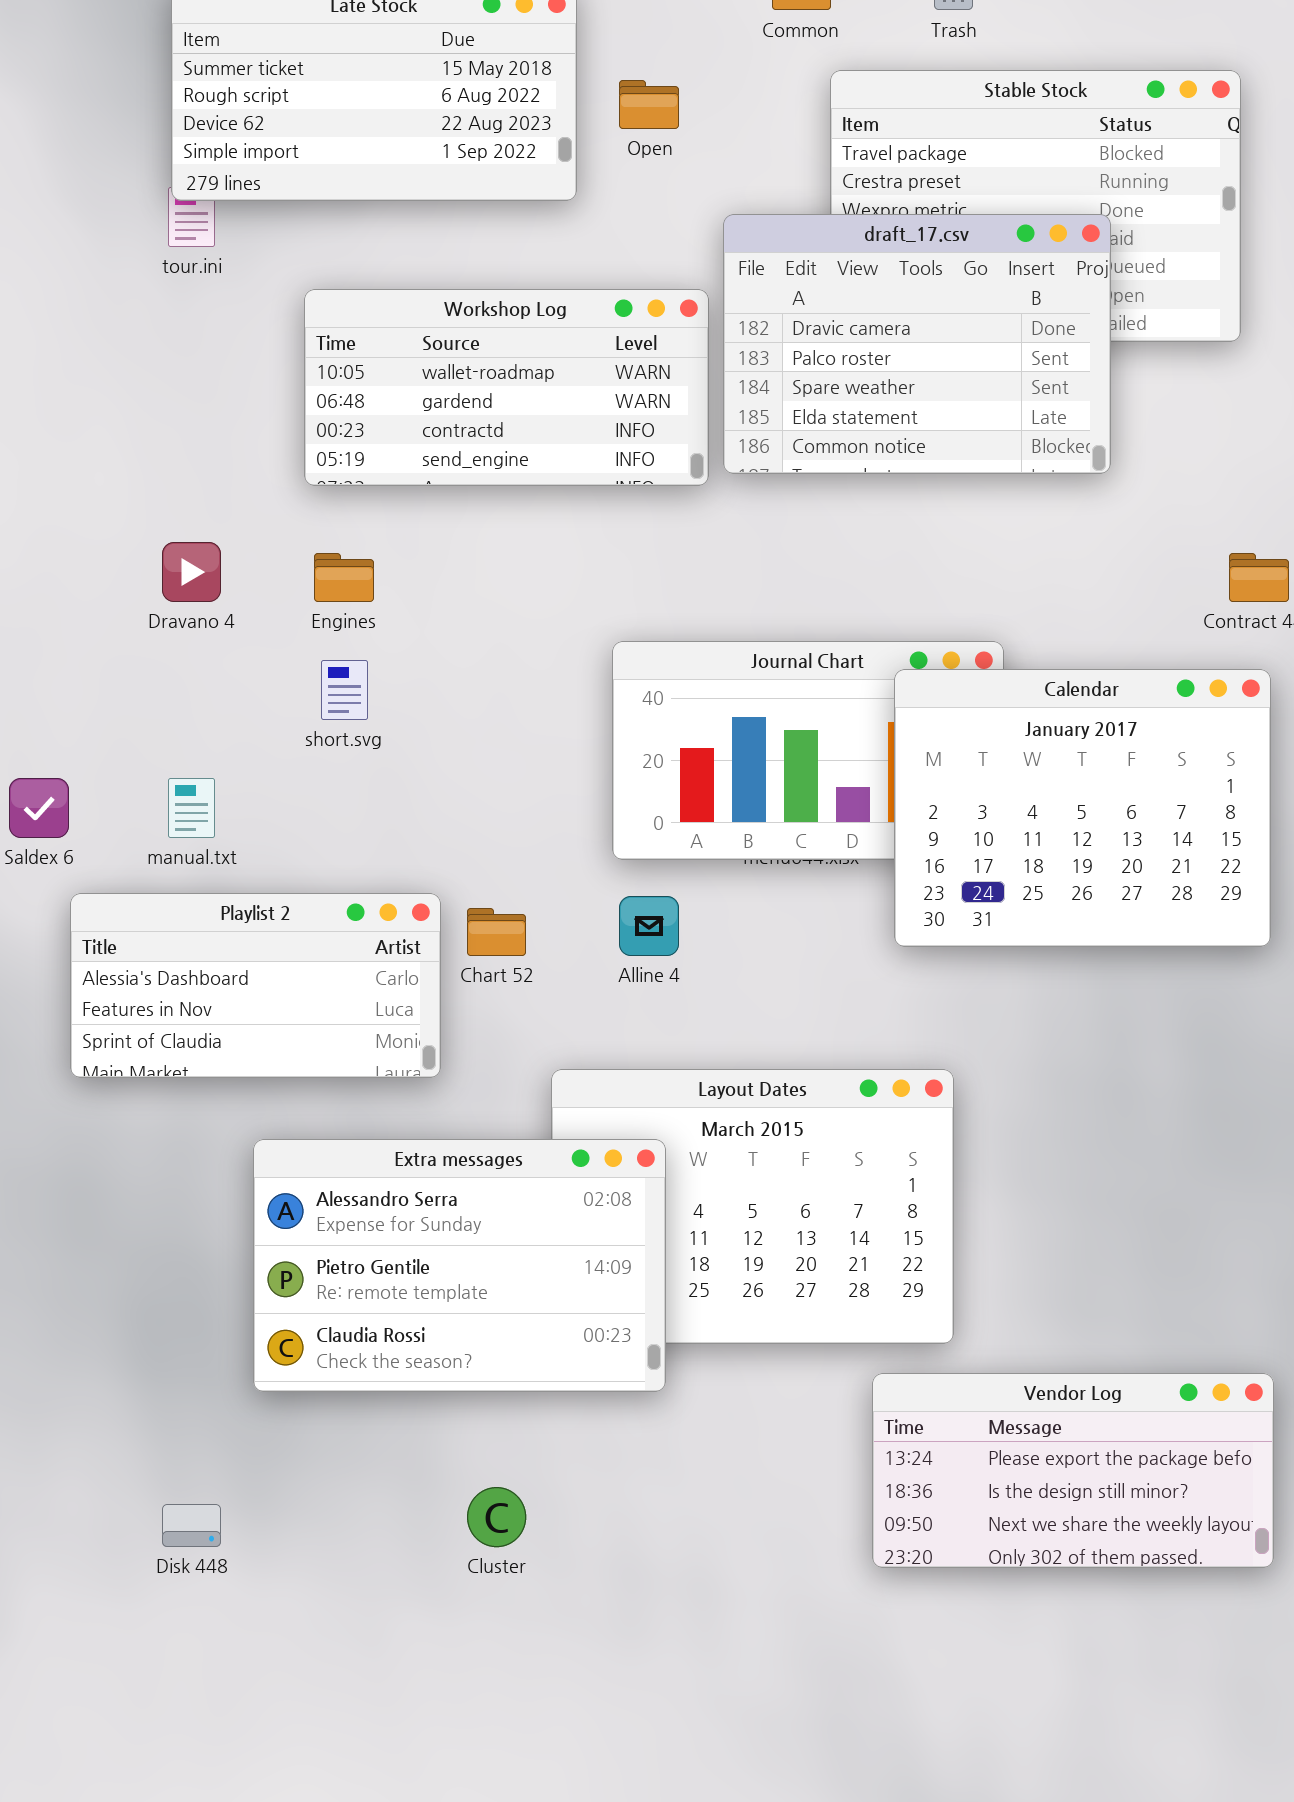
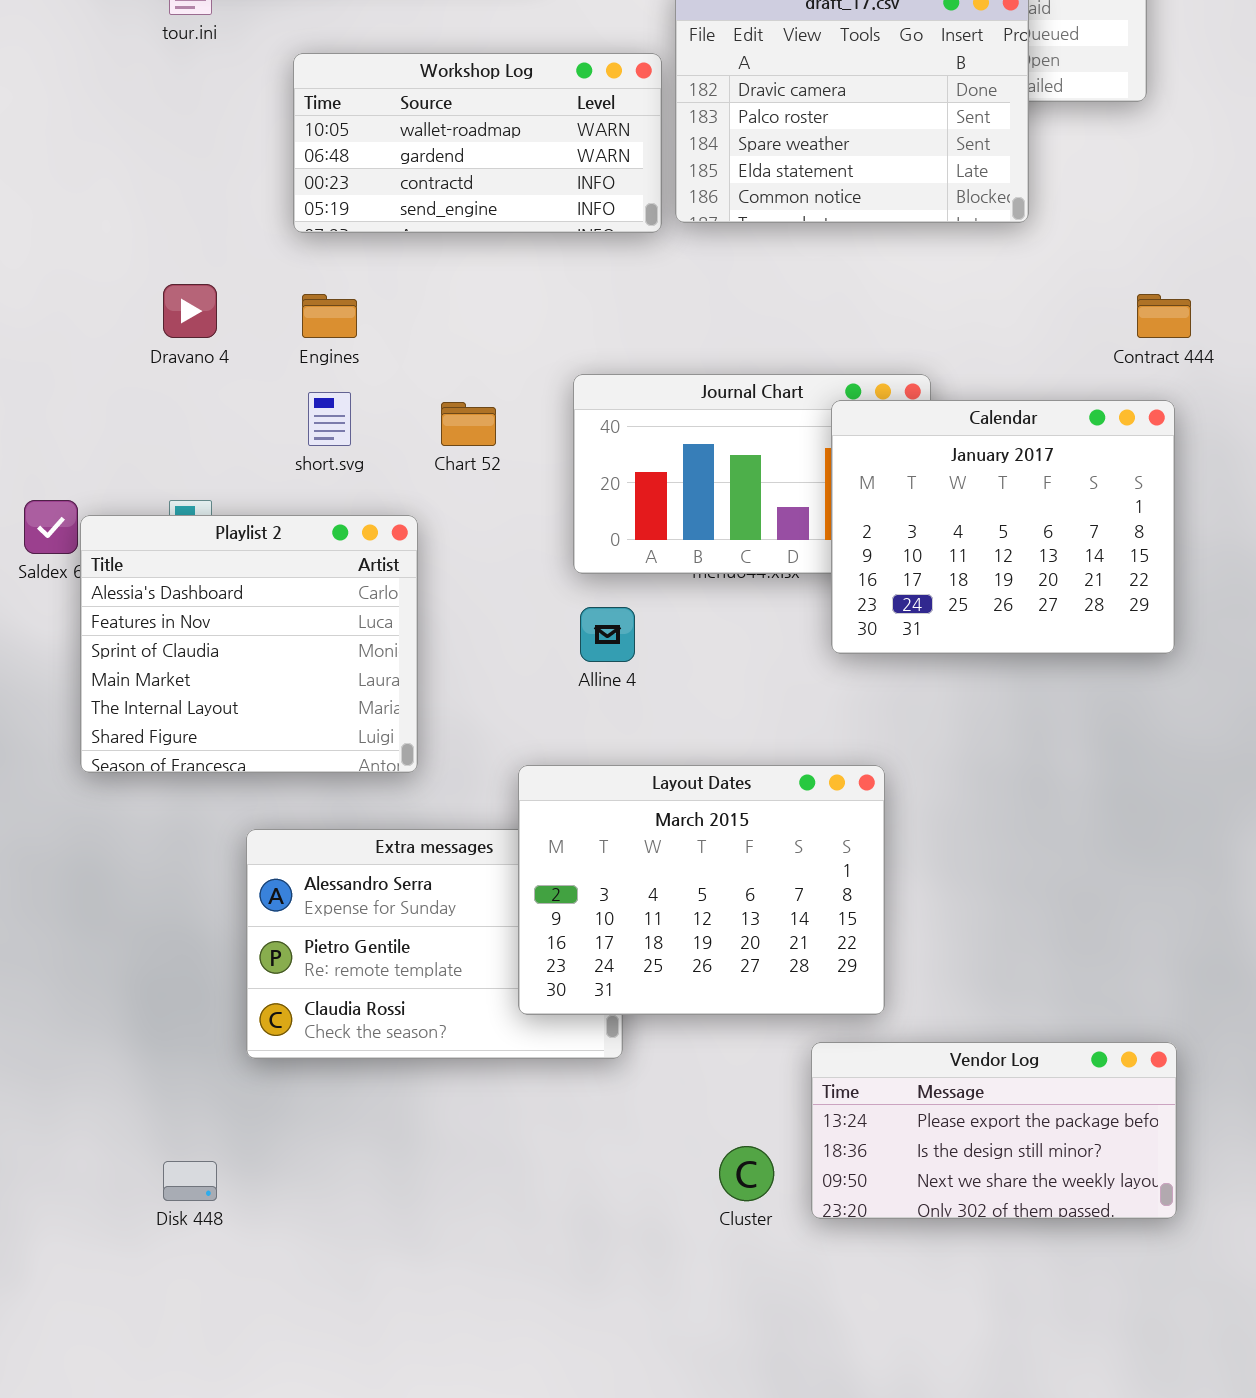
Playlist 2: [70,893,441,1078] -> [80,515,418,773], resized
Chart 52: [467,908,526,956] -> [441,402,496,446], moved
Layout Dates: [551,1069,954,1344] -> [518,765,885,1015], raised
Cluster: [467,1487,526,1547] -> [719,1146,774,1201], moved

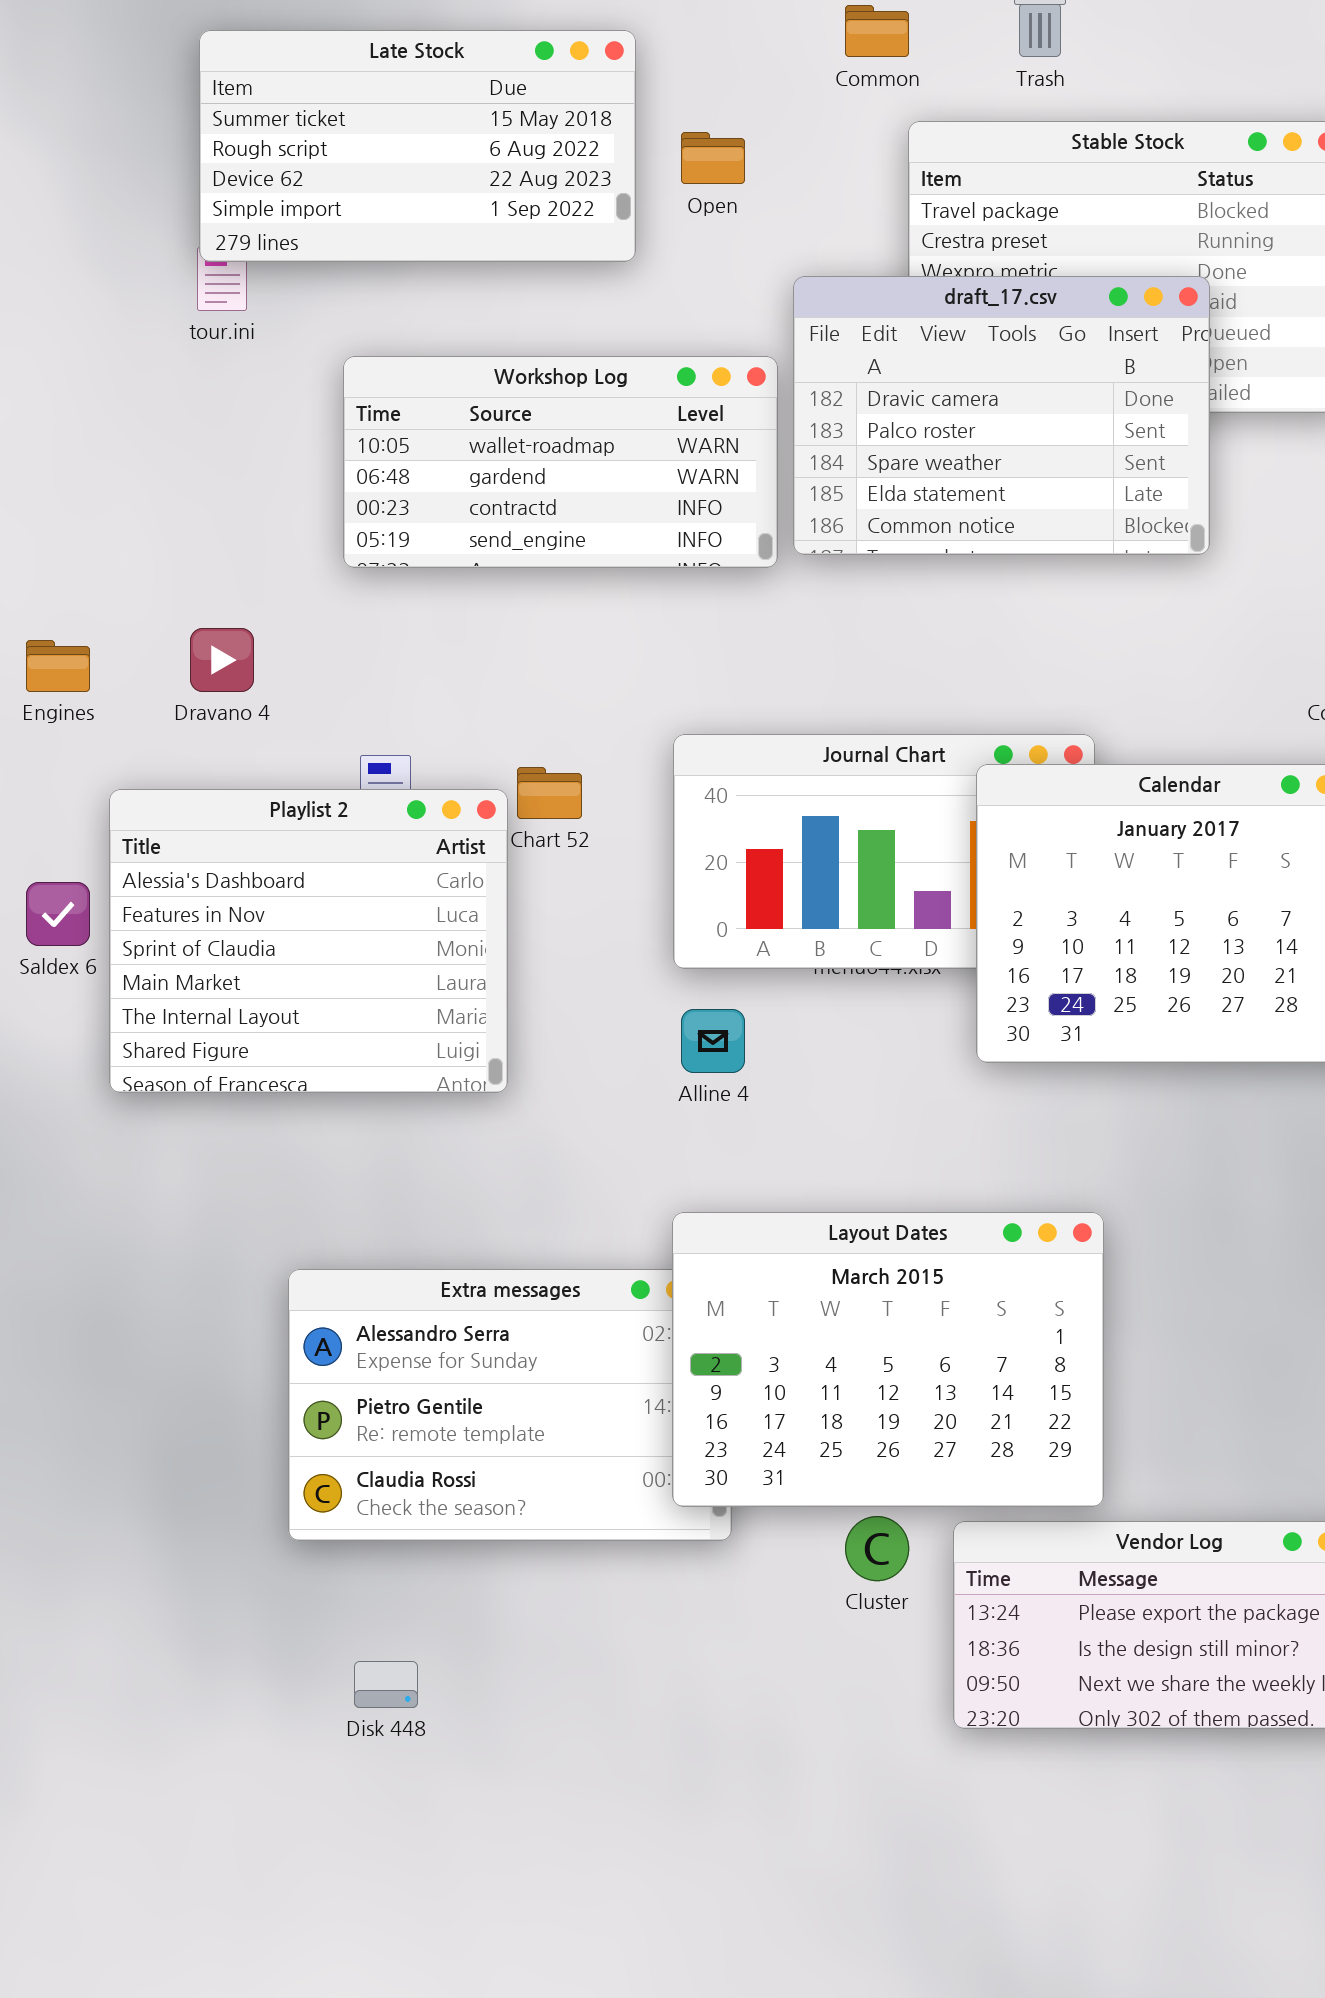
Engines: [302,294,357,338] -> [26,640,90,692], moved
Playlist 2: [80,515,418,773] -> [109,789,508,1093], moved
Layout Dates: [518,765,885,1015] -> [672,1212,1104,1507], moved
Cluster: [719,1146,774,1201] -> [845,1516,909,1581], moved
Disk 448: [163,1161,217,1201] -> [354,1661,418,1708], moved

